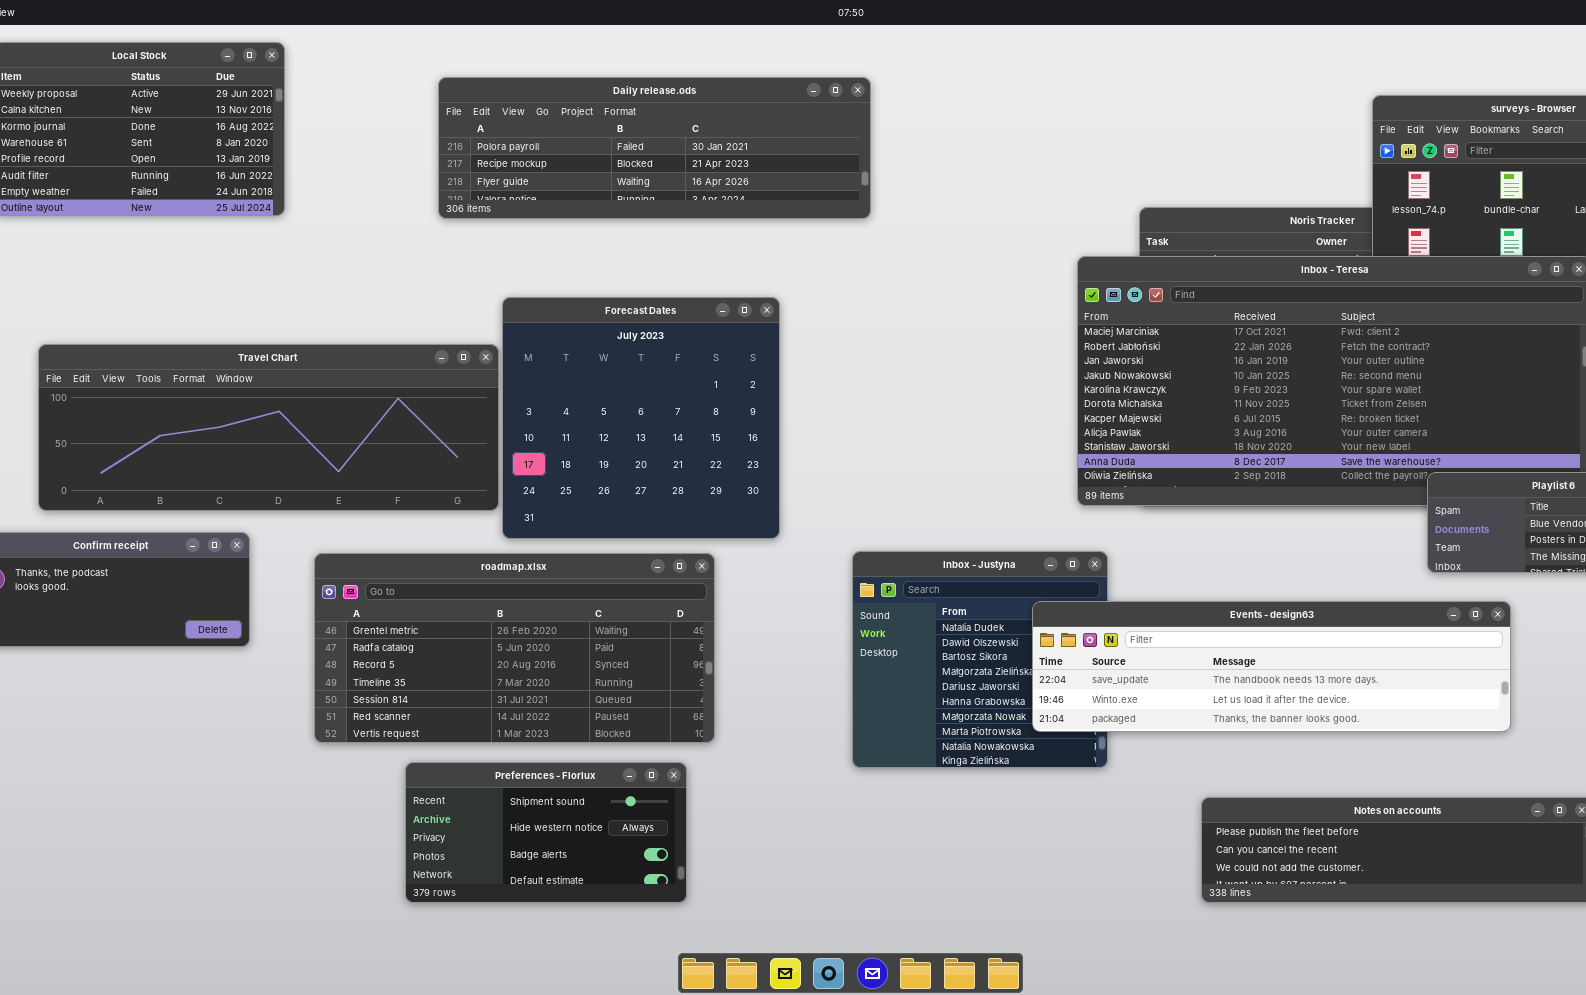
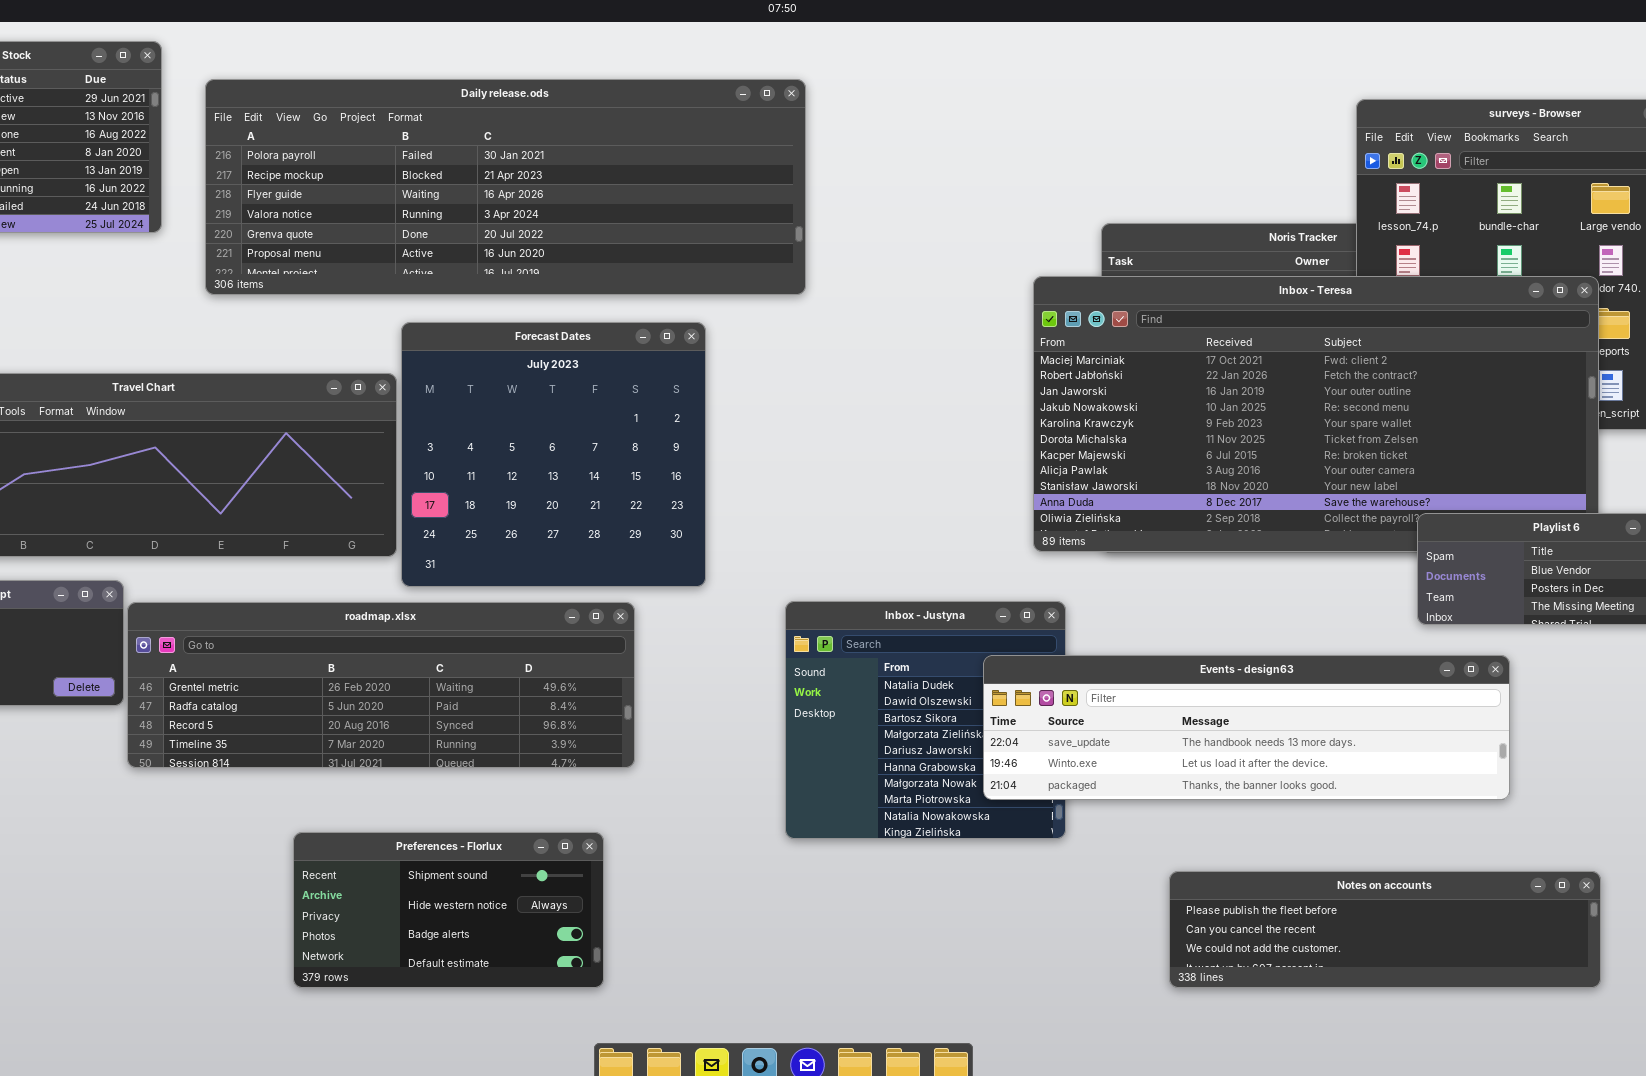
Daily release.ods: [438,77,871,219] -> [205,79,806,295], resized
roadmap.xlsx: [314,553,715,743] -> [127,602,635,768], resized

